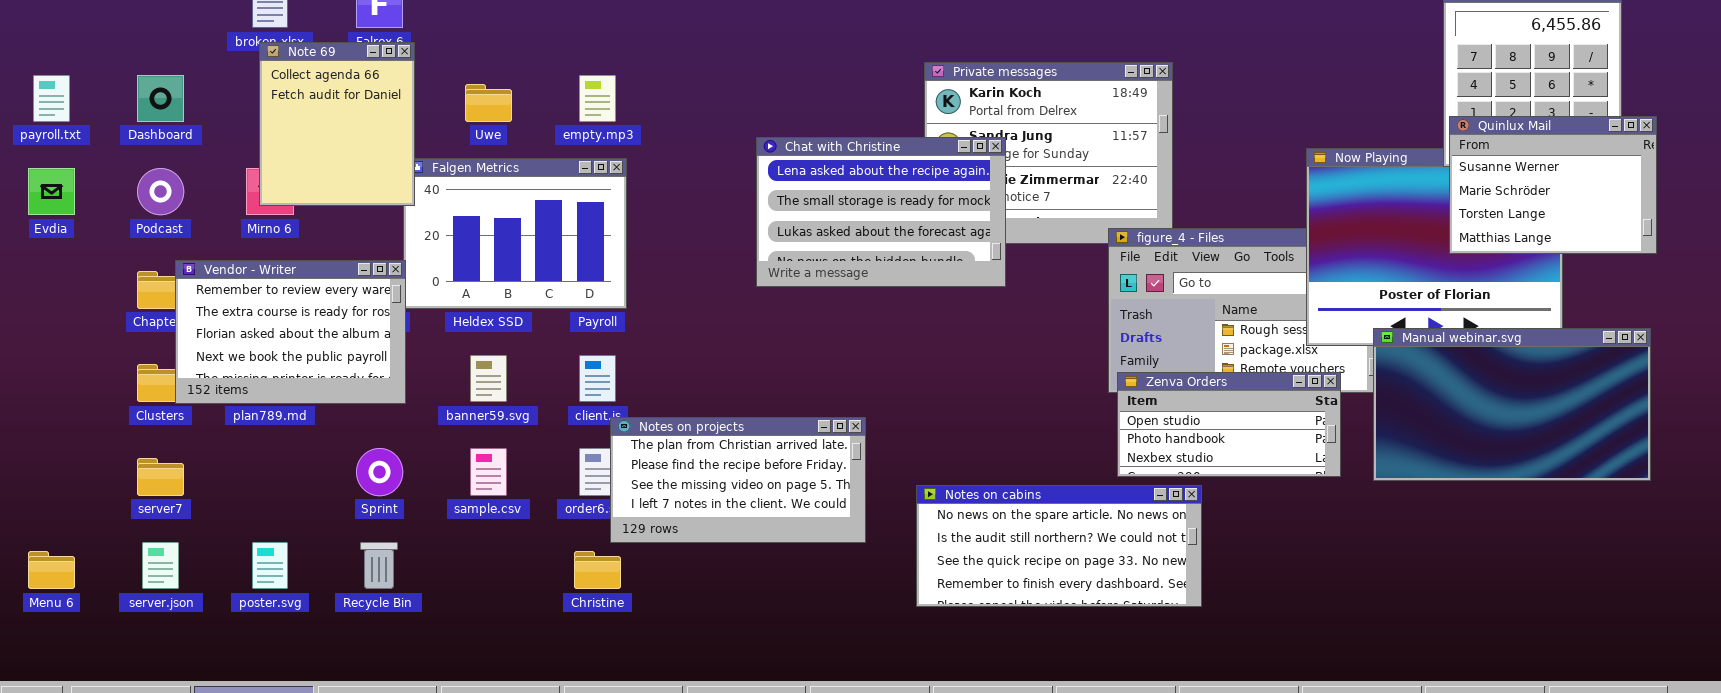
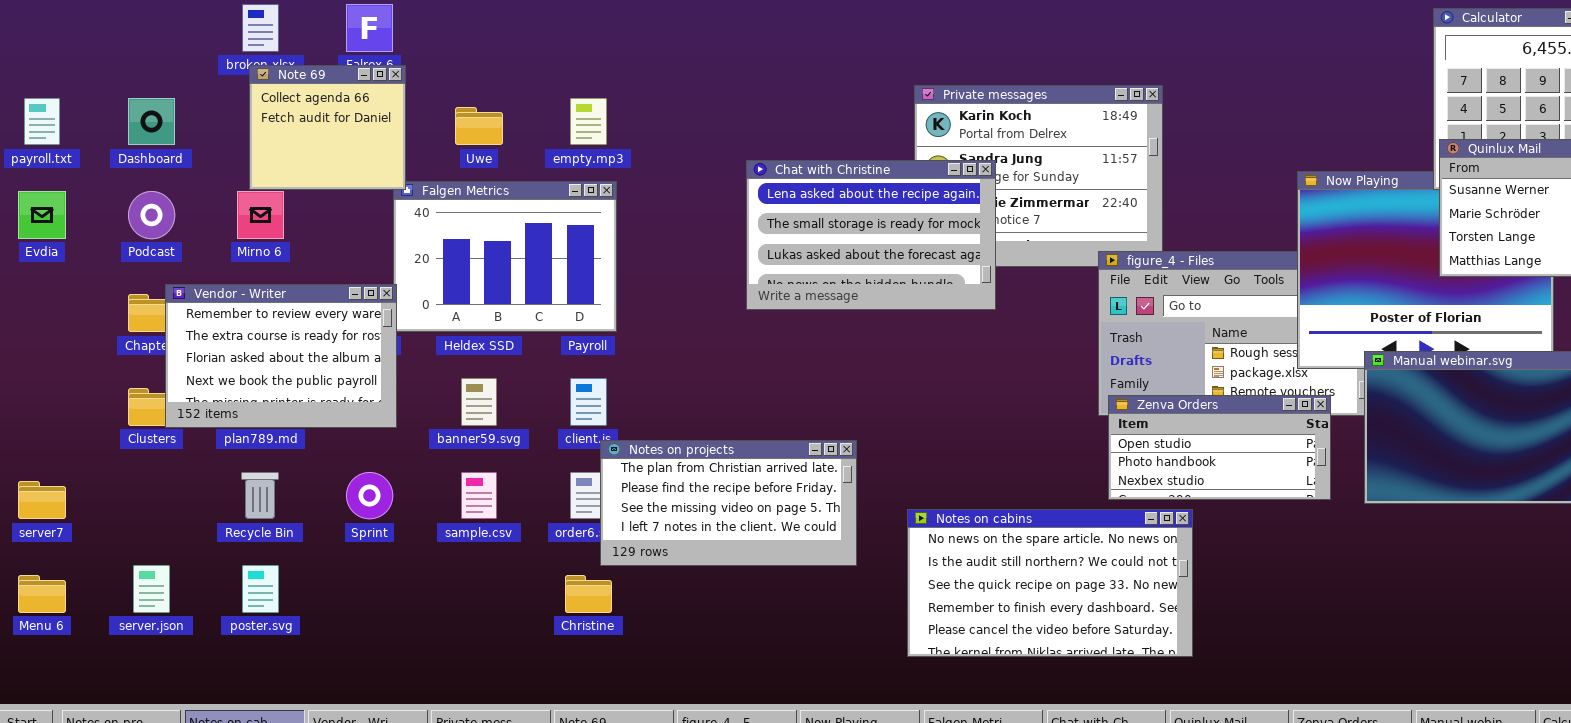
Note 69: [259,42,415,206] -> [249,65,406,190], resized
server7: [137,458,184,496] -> [18,481,66,519], moved
Notes on cabins: [916,485,1202,607] -> [907,509,1193,657], resized
Recycle Bin: [360,542,398,589] -> [241,472,279,519], moved

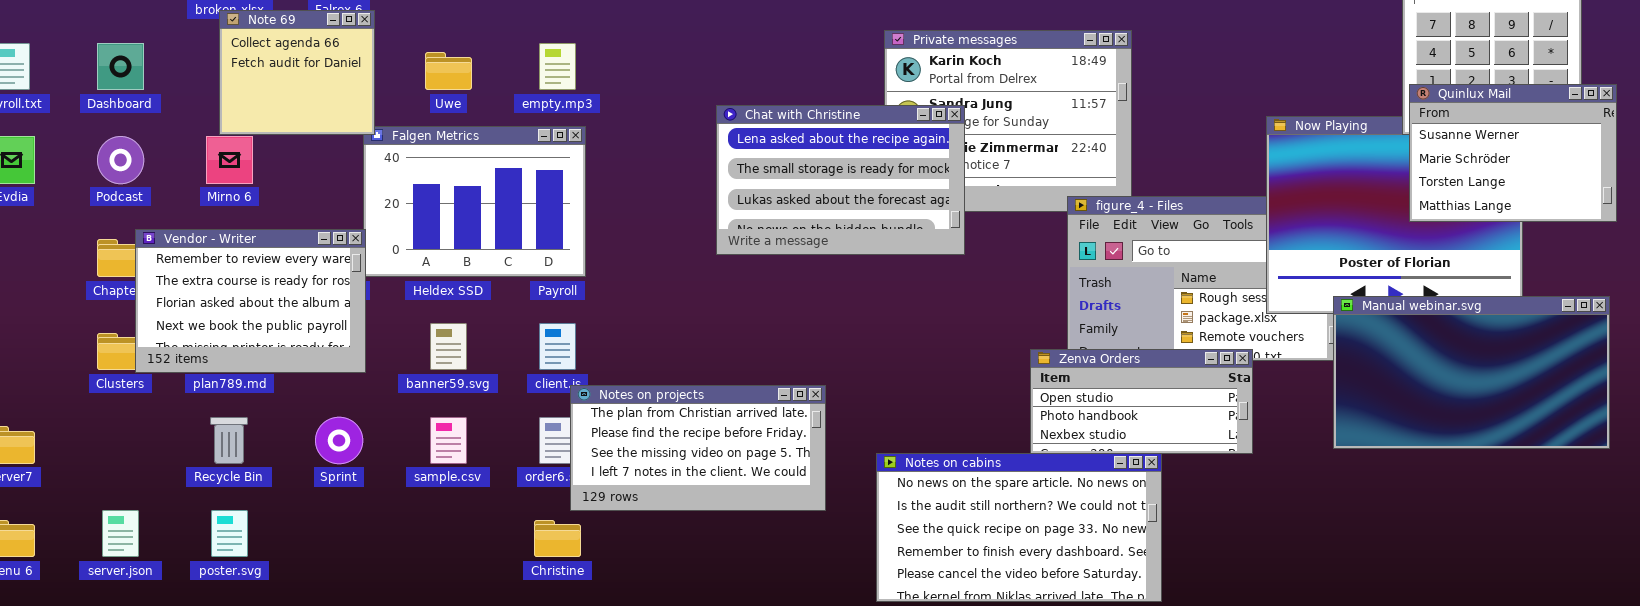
Zenva Orders: [1108,395,1331,500] -> [1030,349,1253,454], moved

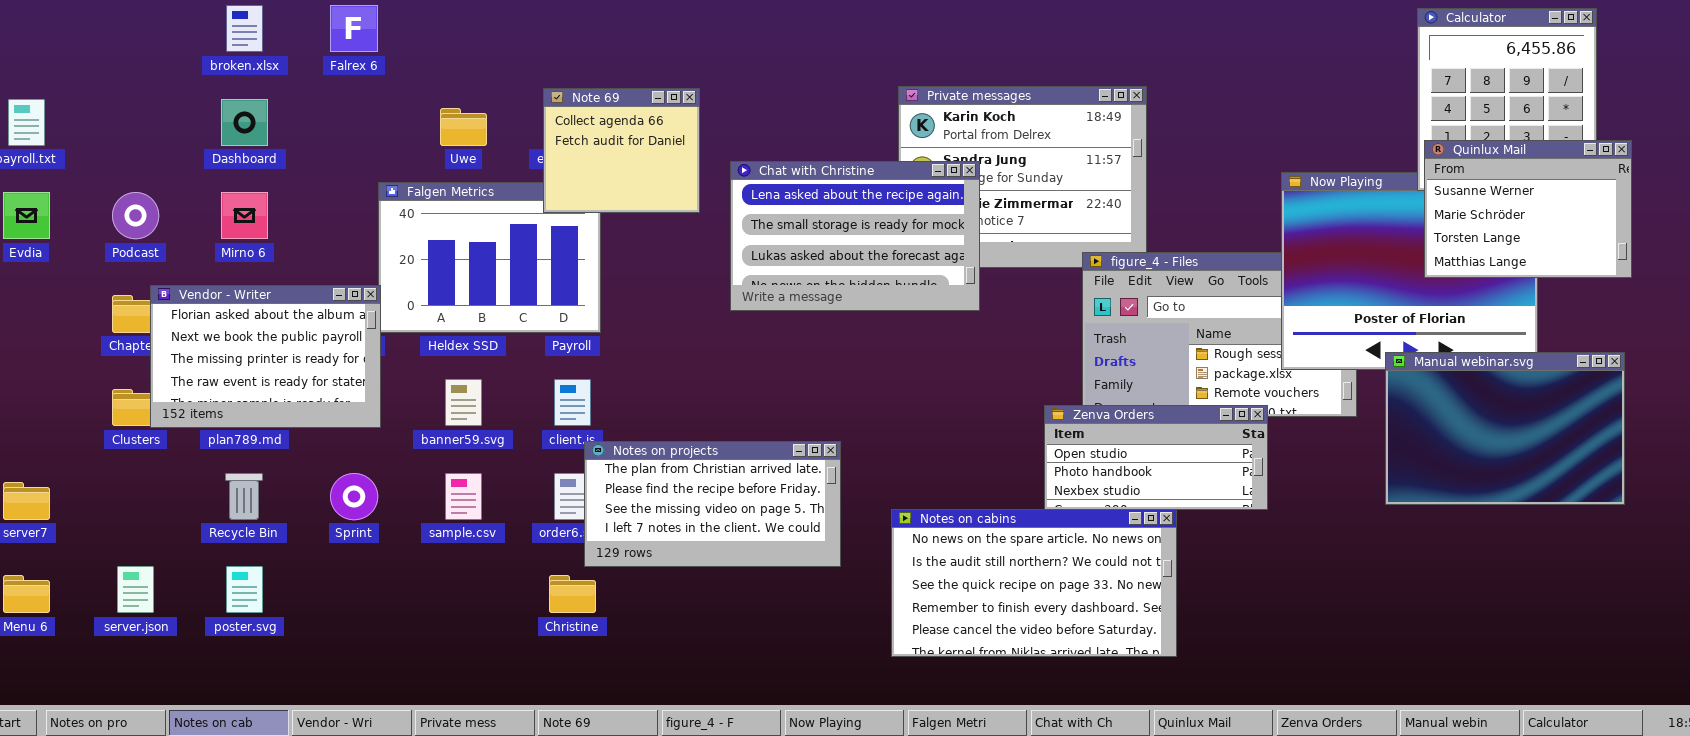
Note 69: [219,10,375,135] -> [543,88,700,213], moved
Dashboard: [97,43,144,90] -> [221,99,268,146], moved
Vendor - Writer: [135,229,366,373] -> [150,285,381,428], scrolled down 2 rows
Manual webinar.svg: [1333,296,1610,449] -> [1385,352,1625,505], resized

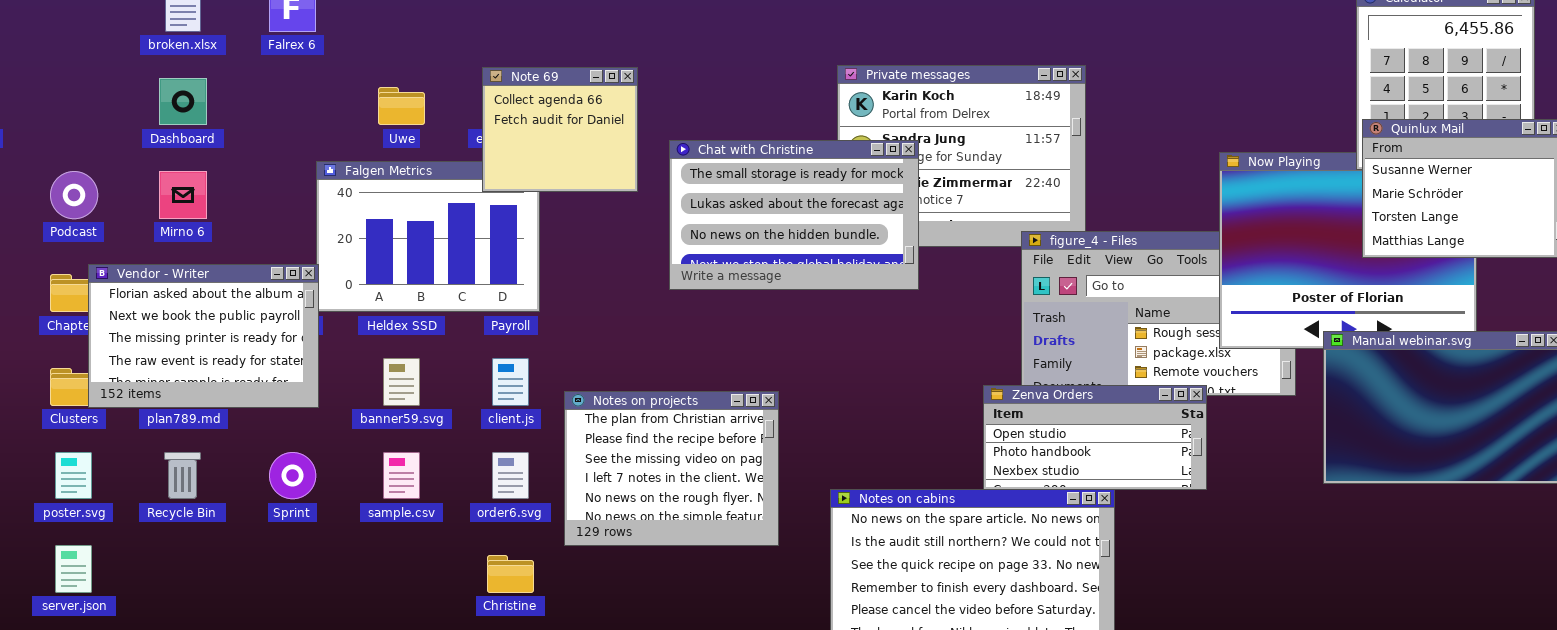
Chat with Christine: [730,161,980,311] -> [669,140,919,290], scrolled down 1 row
Notes on projects: [584,441,841,567] -> [564,391,779,546], resized
poster.svg: [226,566,263,613] -> [55,452,92,499], moved

